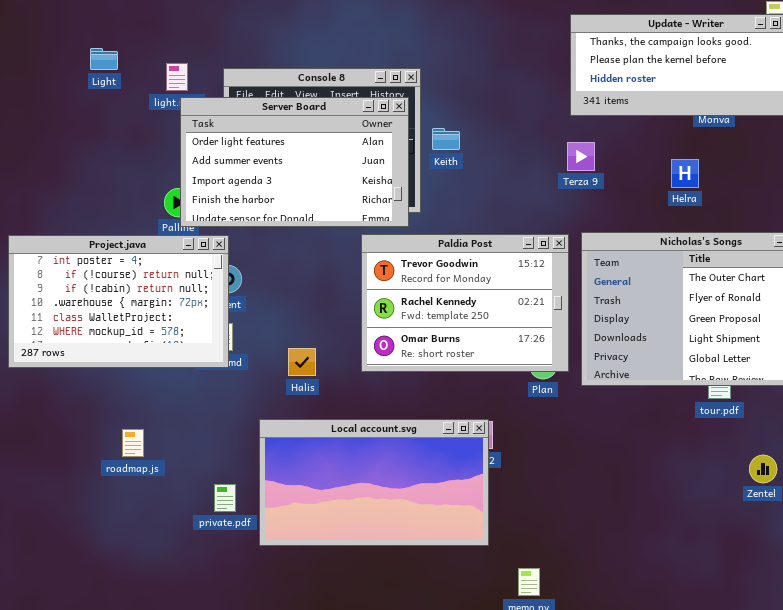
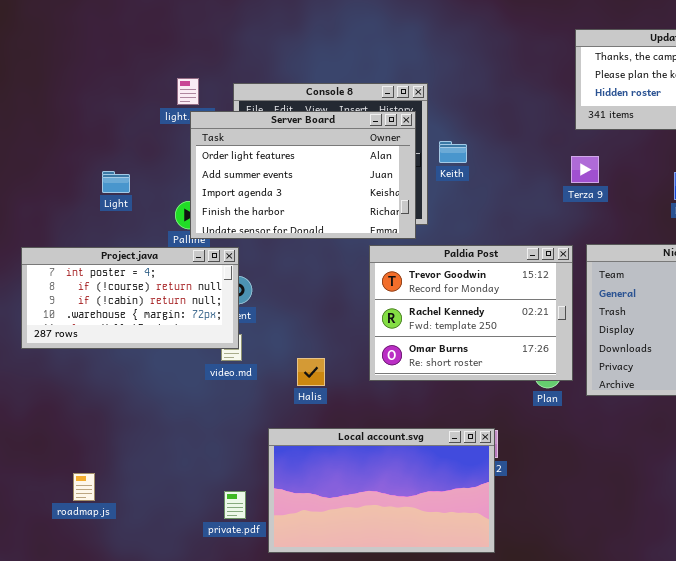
Light: [90,48,118,70] -> [102,171,130,193], moved
Project.java: [8,235,229,368] -> [21,247,239,349], resized
roadmap.js: [122,429,144,457] -> [73,473,95,501], moved

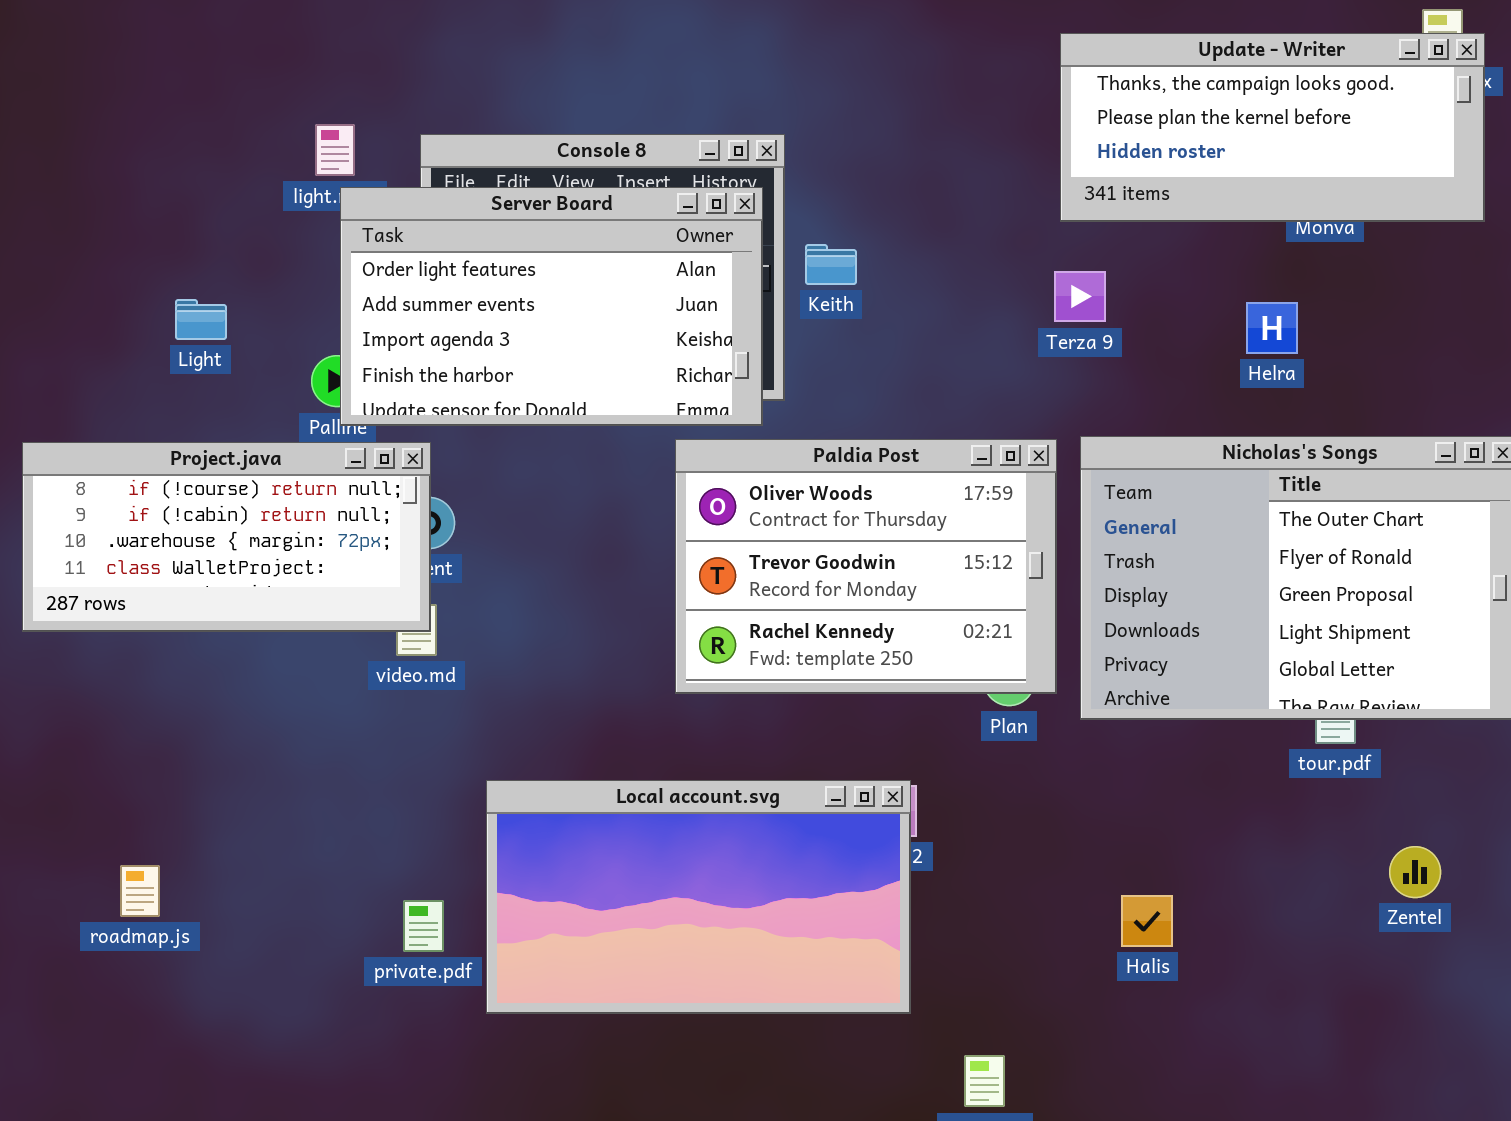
Paldia Post: [369,245,573,381] -> [675,439,1057,694], scrolled up 1 row
Project.java: [21,247,239,349] -> [22,442,431,632], scrolled down 1 row
Halis: [297,358,325,386] -> [1121,895,1173,947], moved

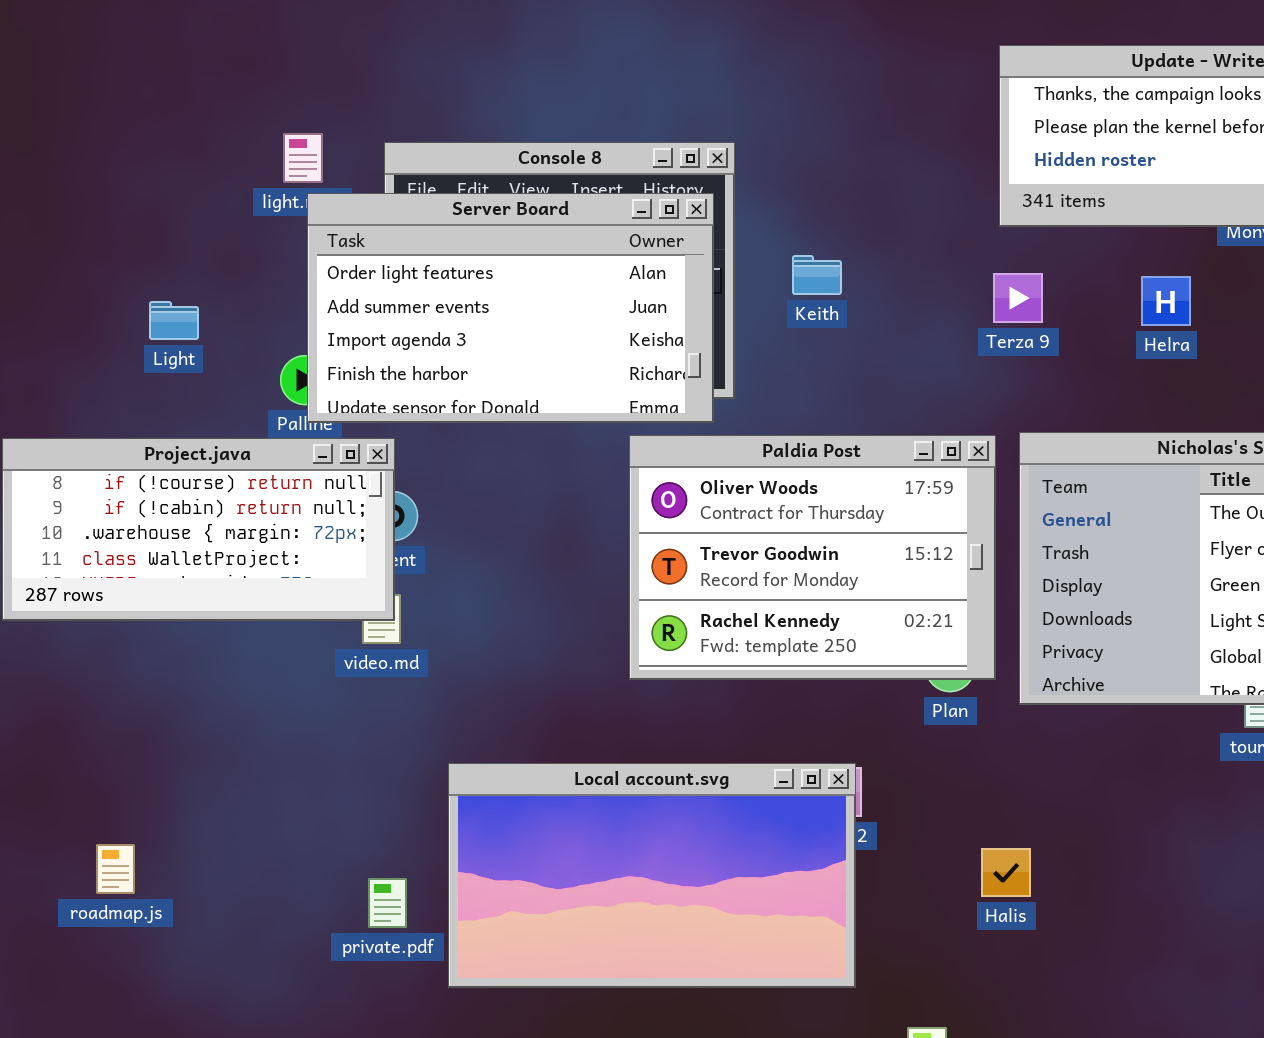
Keith: [805,244,857,285] -> [792,255,842,295], moved
Helra: [1246,302,1298,354] -> [1141,276,1191,326], moved
Halis: [1121,895,1173,947] -> [981,848,1031,897], moved

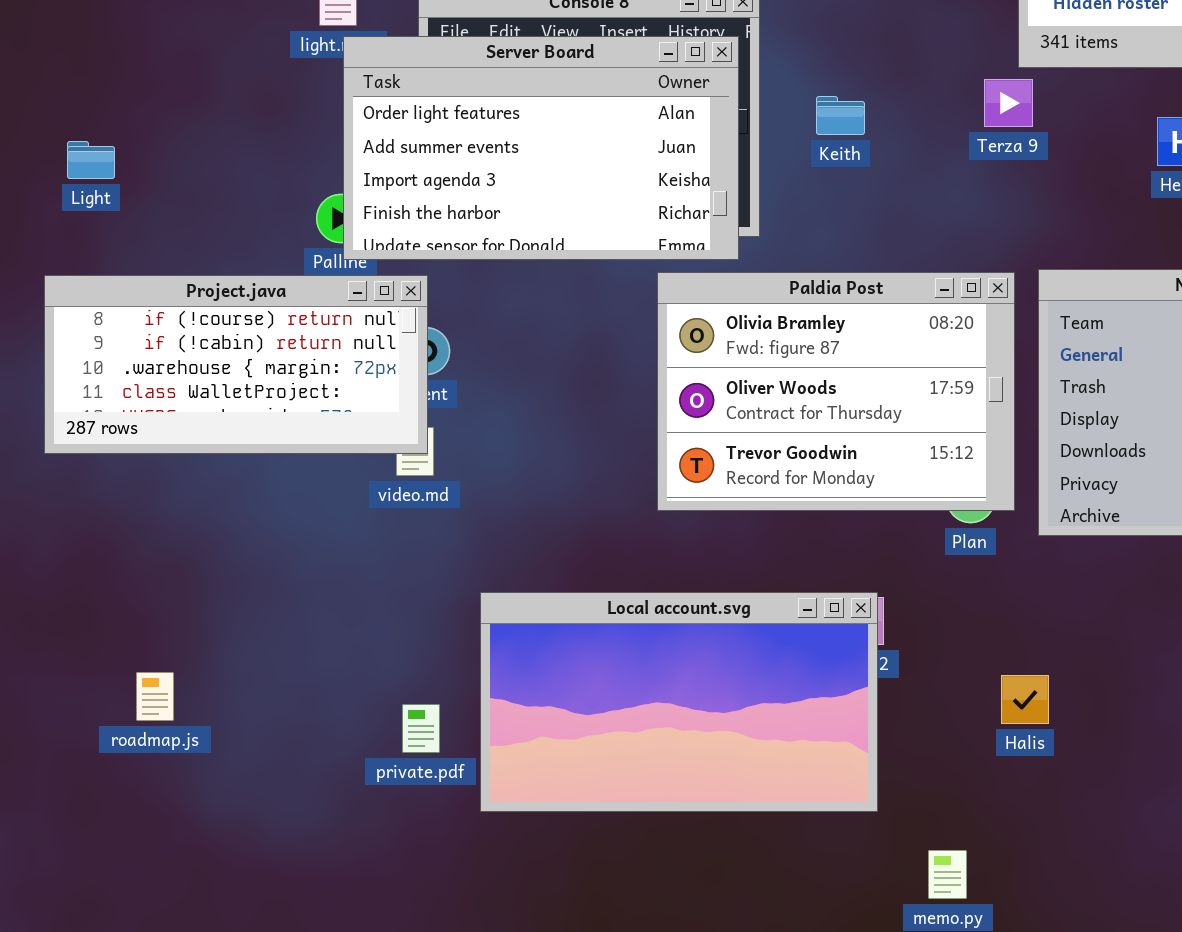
Terza 9: [993,273,1043,323] -> [984,79,1033,127], moved
Light: [149,301,199,340] -> [67,141,115,179], moved
Paldia Post: [629,435,996,680] -> [657,272,1015,511], scrolled up 1 row

